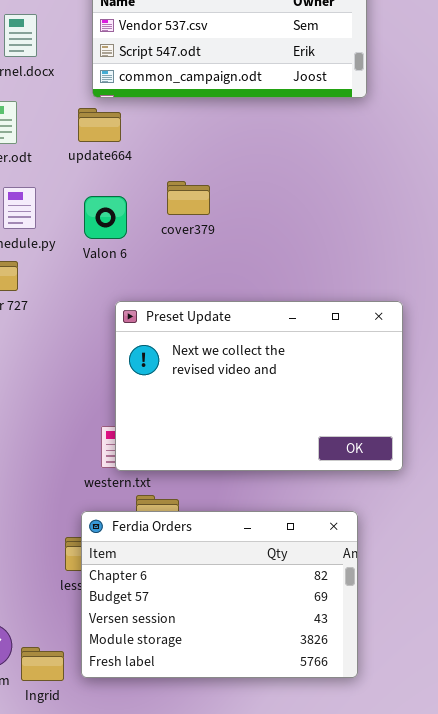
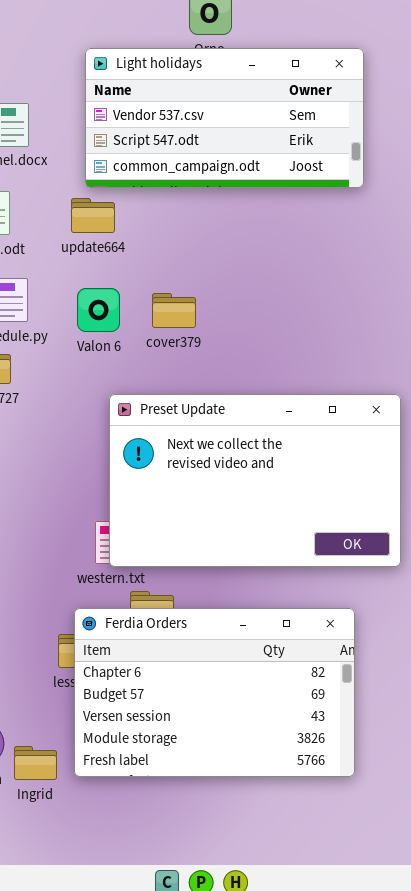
cover379: [167,181,210,215] -> [152,293,196,328], moved

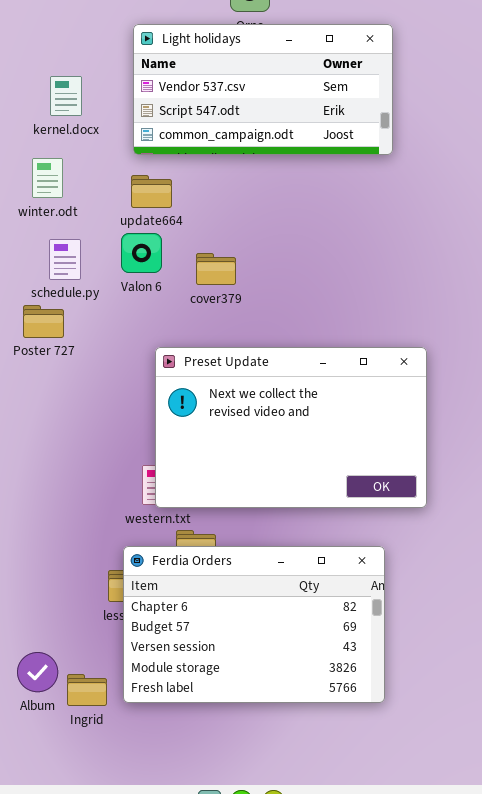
update664: [71,198,115,233] -> [131,175,172,208], moved
Valon 6: [77,288,120,332] -> [121,233,162,273], moved

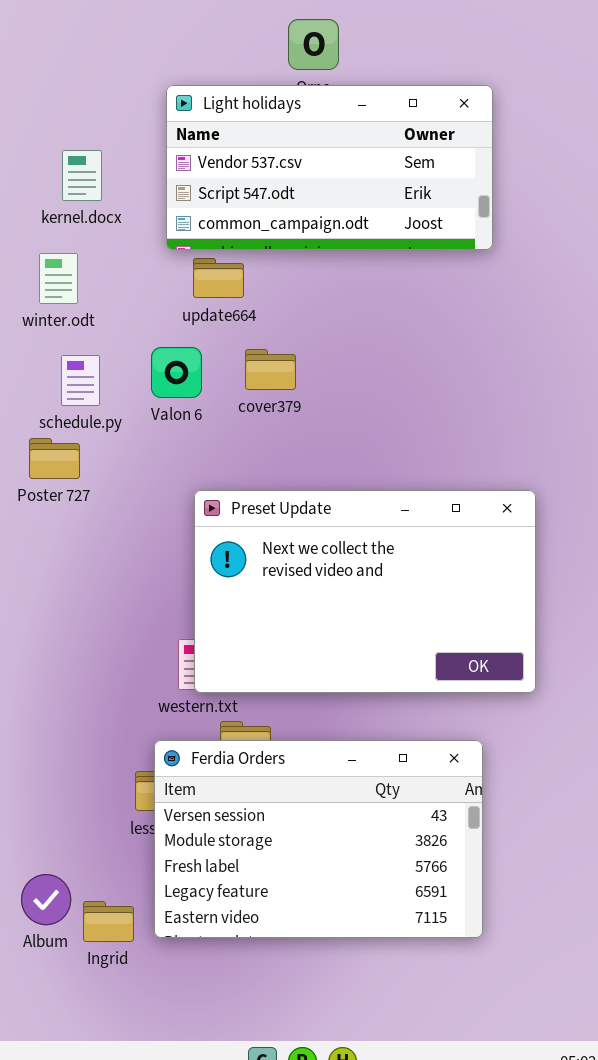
update664: [131,175,172,208] -> [193,258,244,298], moved
cover379: [196,253,236,285] -> [245,349,296,390], moved
Ferdia Orders: [123,546,385,703] -> [154,740,483,938], scrolled down 2 rows

